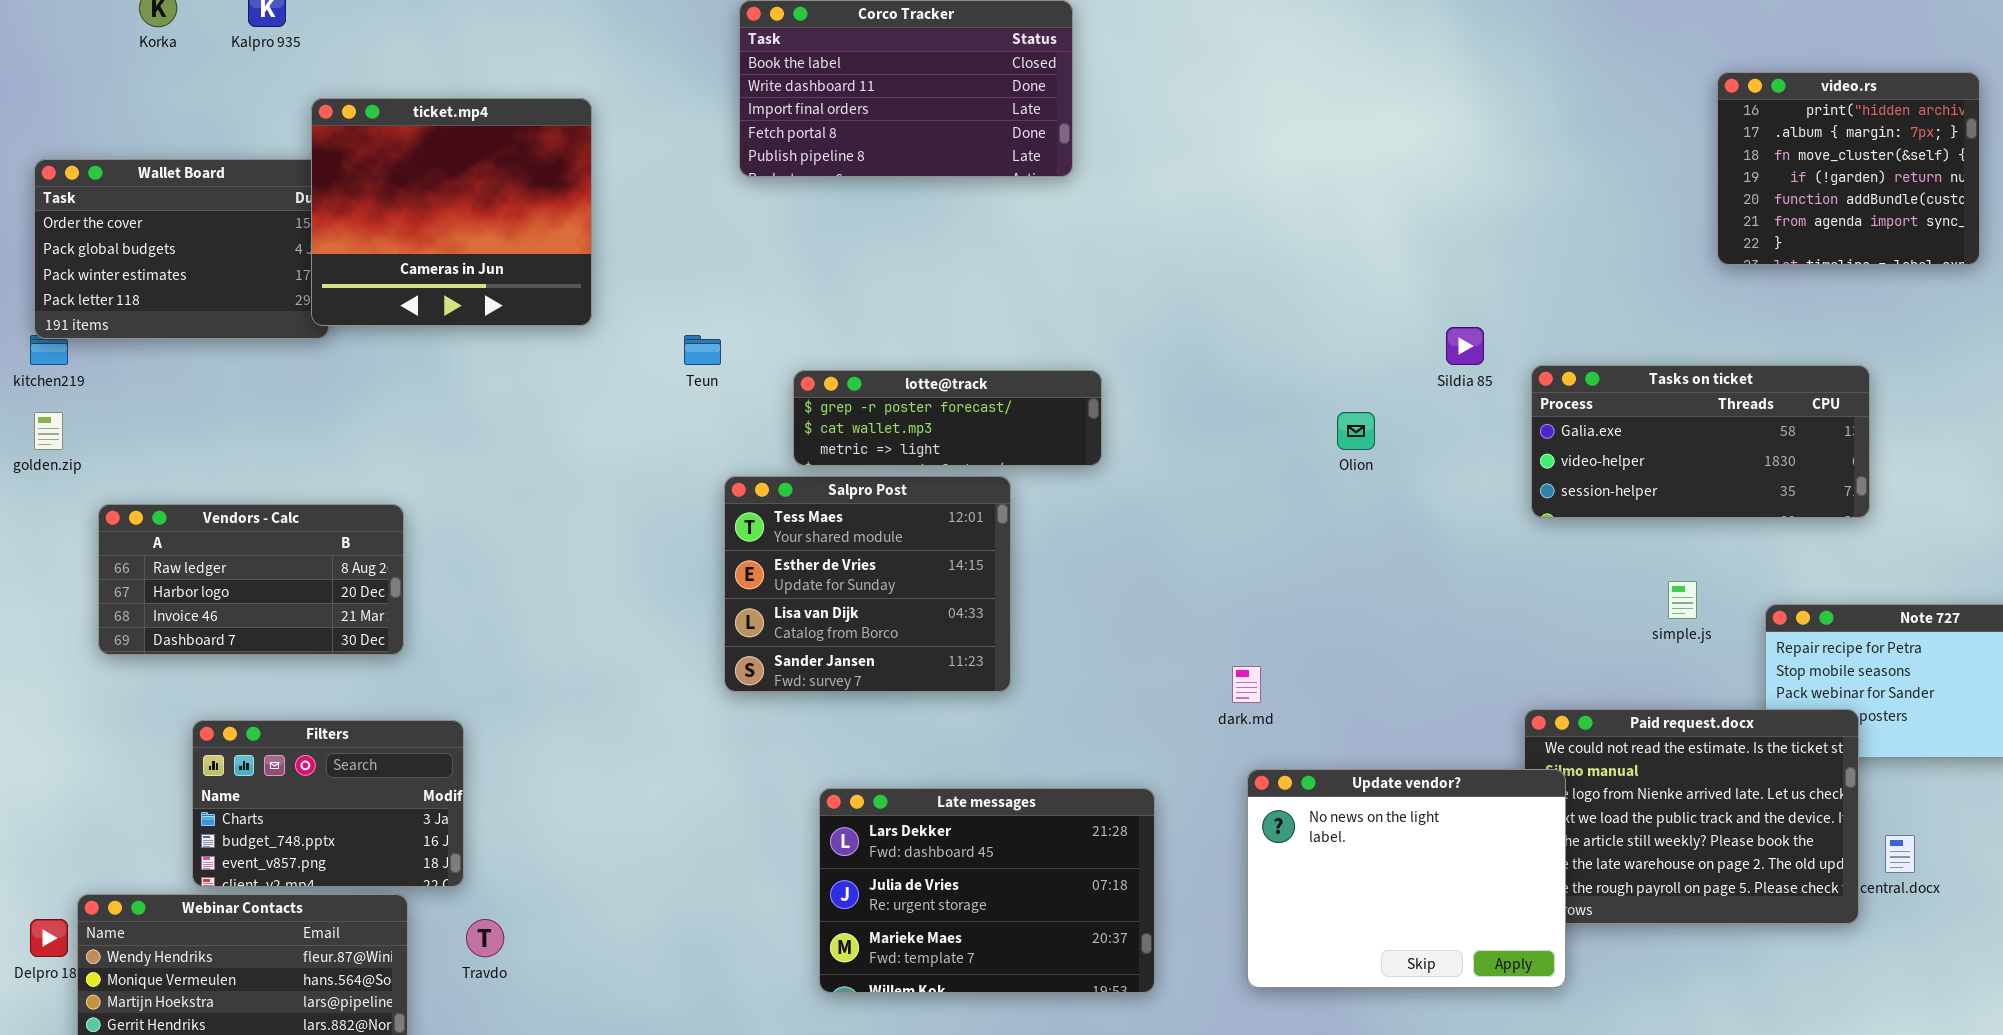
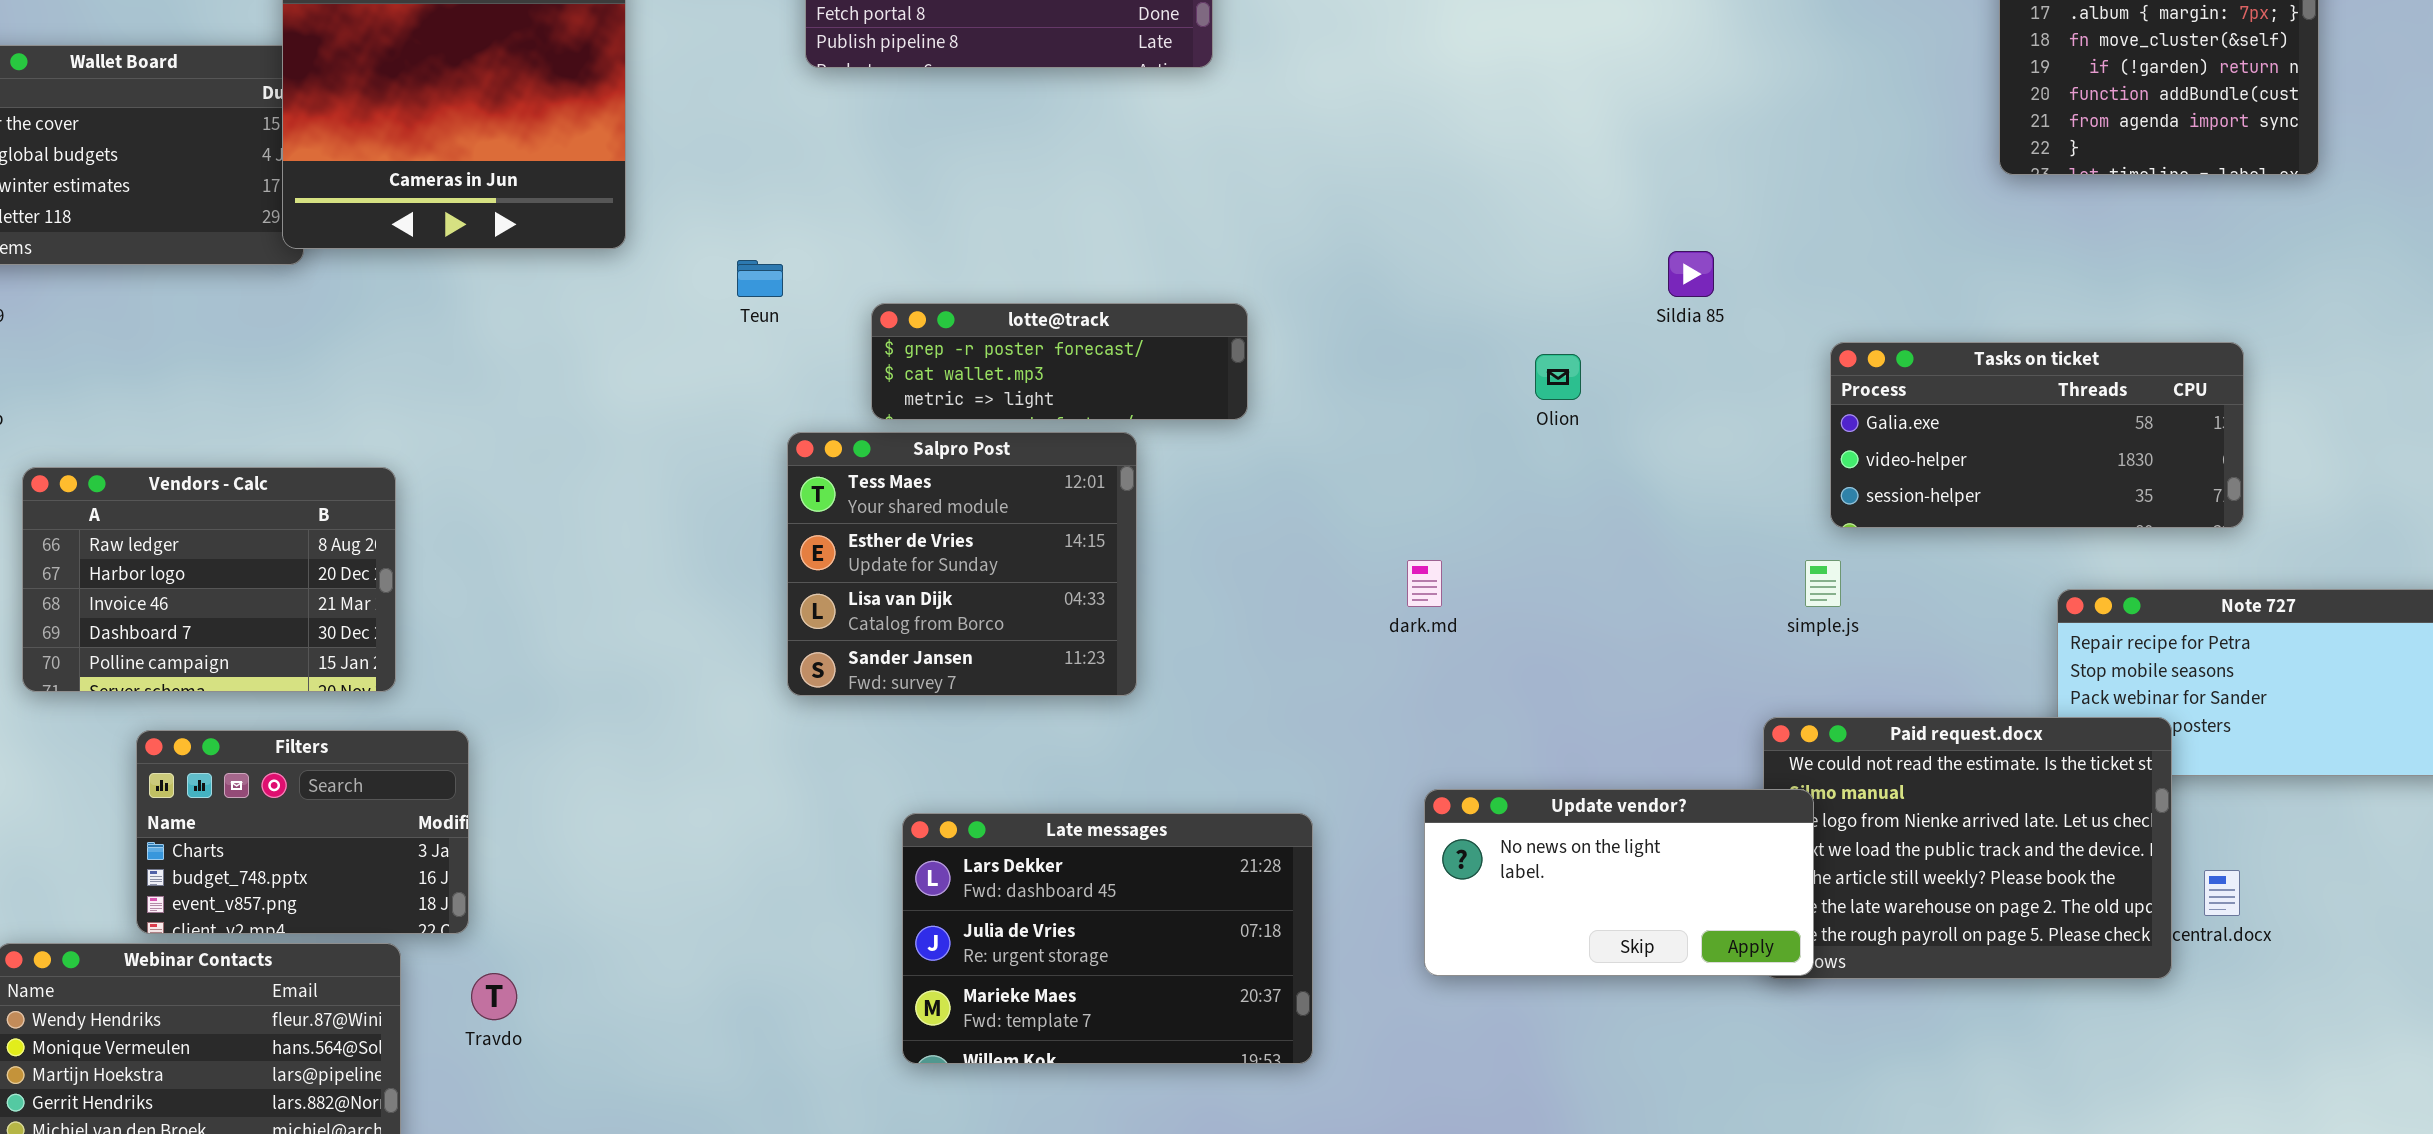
Tasks on ticket: [1531,365,1870,518] -> [1830,342,2244,528], moved
Vendors - Calc: [98,504,404,655] -> [22,467,396,692], resized
simple.js: [1668,581,1697,619] -> [1805,560,1841,607], moved
dark.md: [1232,666,1261,703] -> [1407,560,1442,607], moved
Update vendor?: [1247,769,1566,988] -> [1424,789,1814,976], resized

